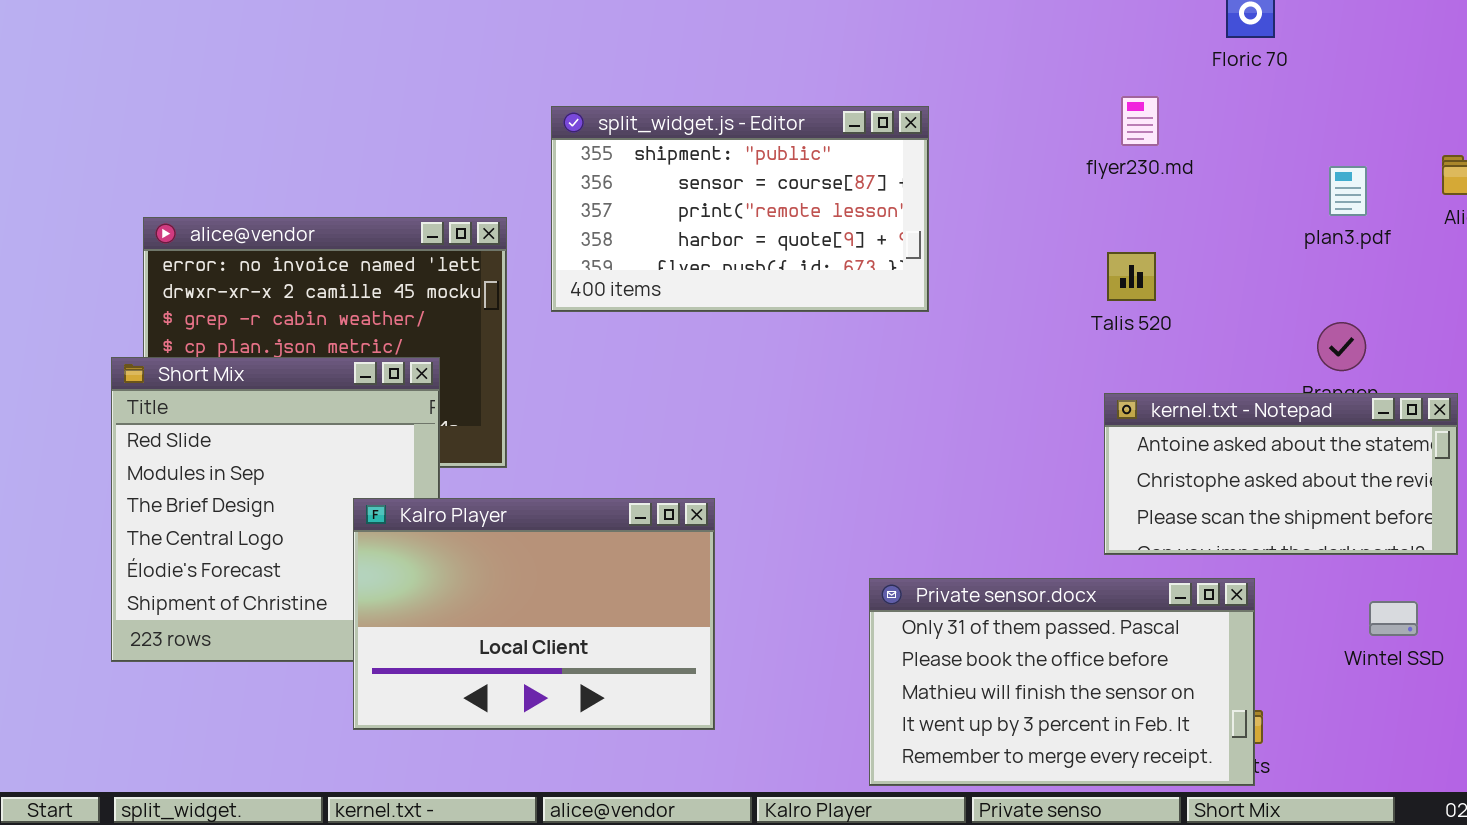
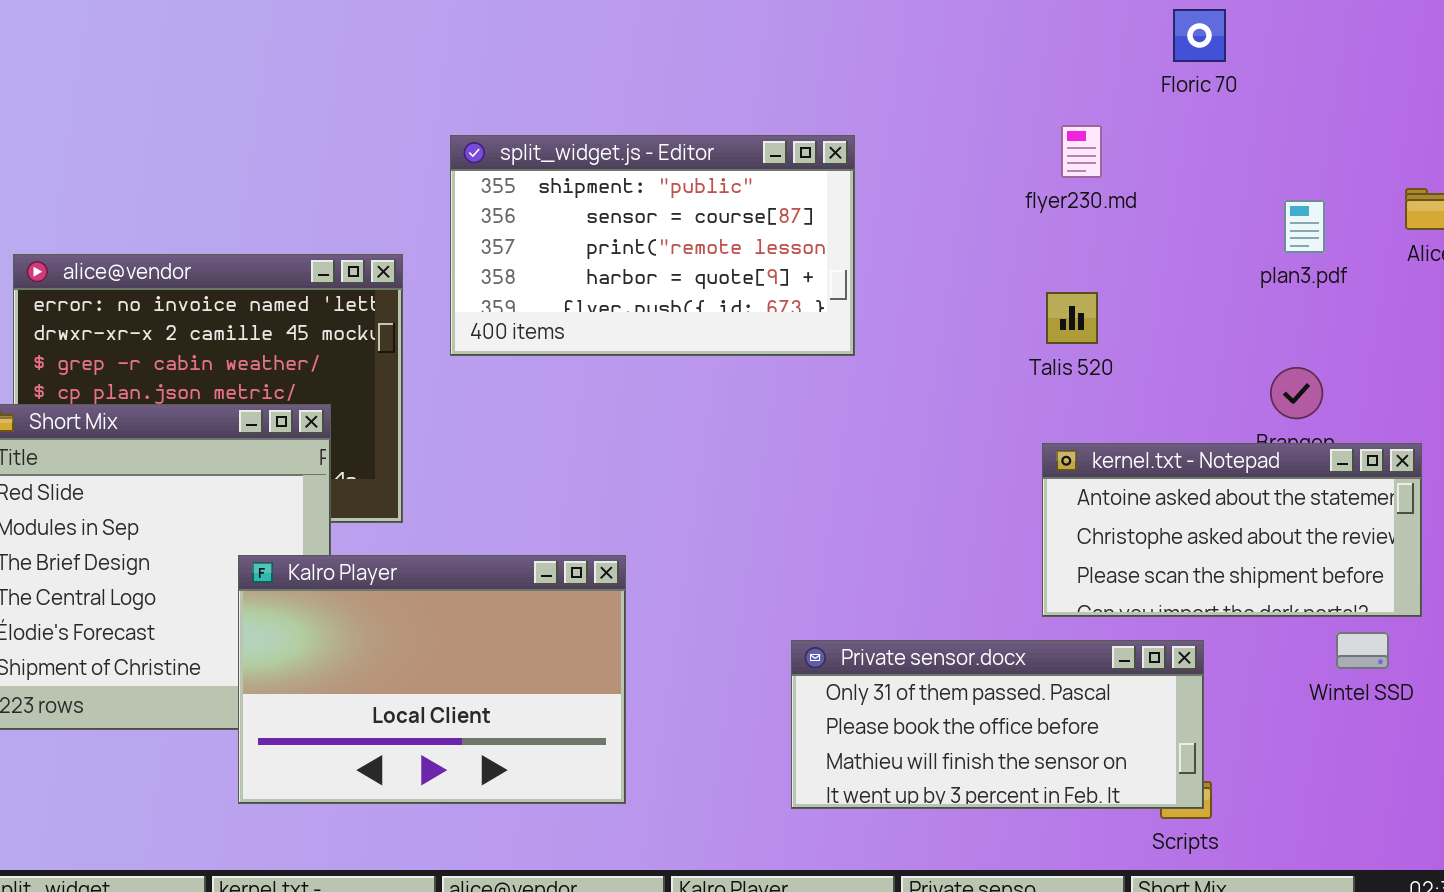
Private sensor.docx: [869,578,1255,786] -> [791,640,1204,809], resized
Wintel SSD: [1369,601,1418,636] -> [1336,632,1389,669], moved

